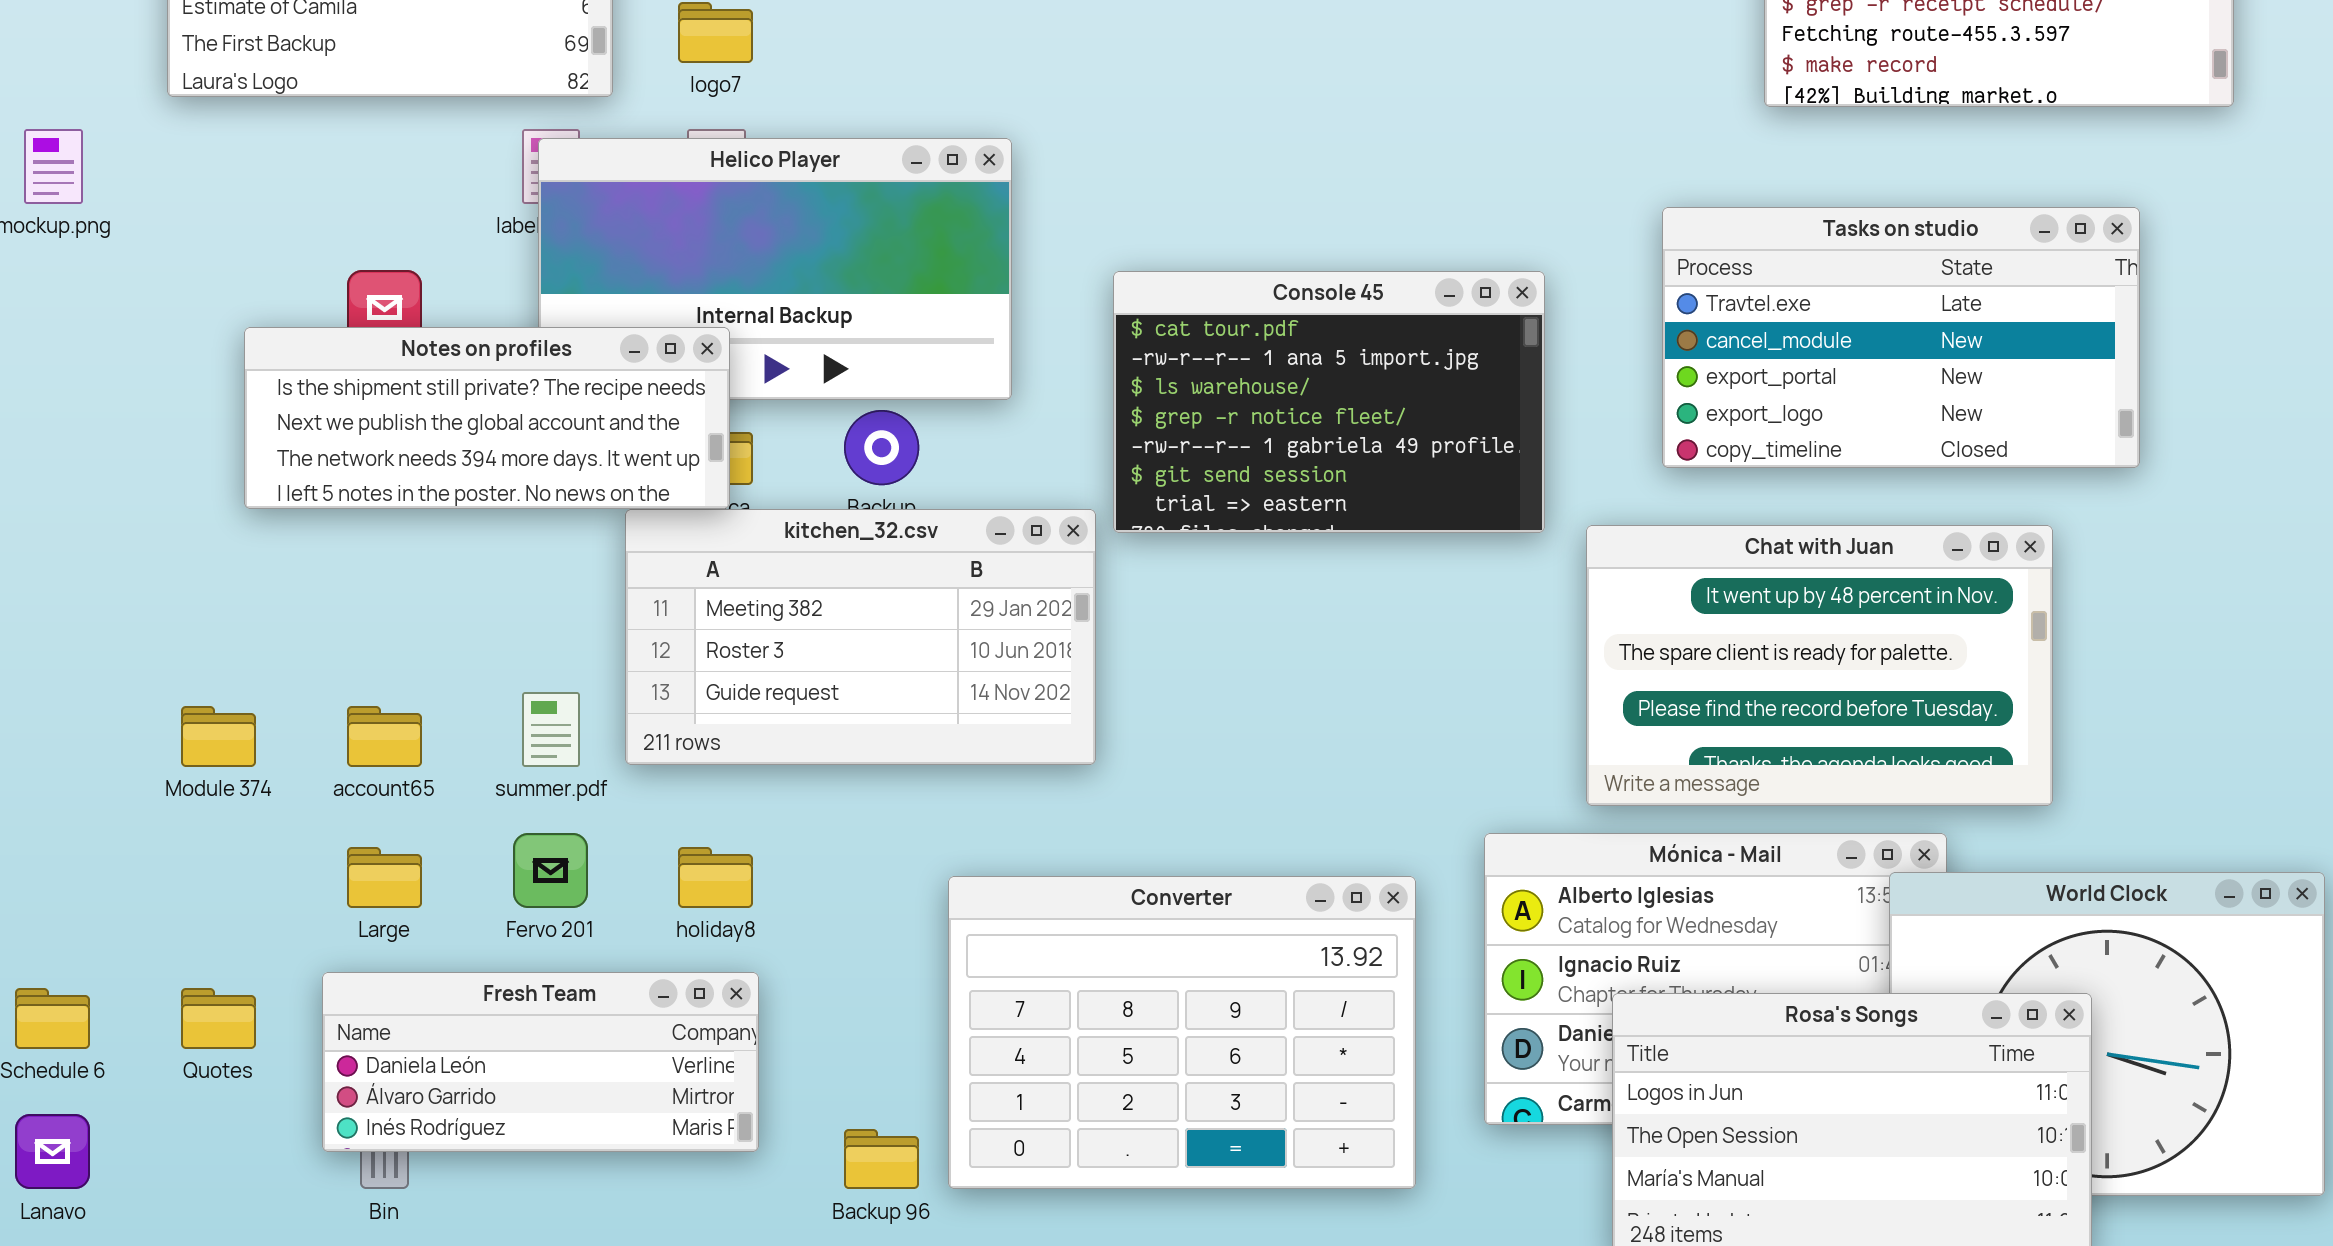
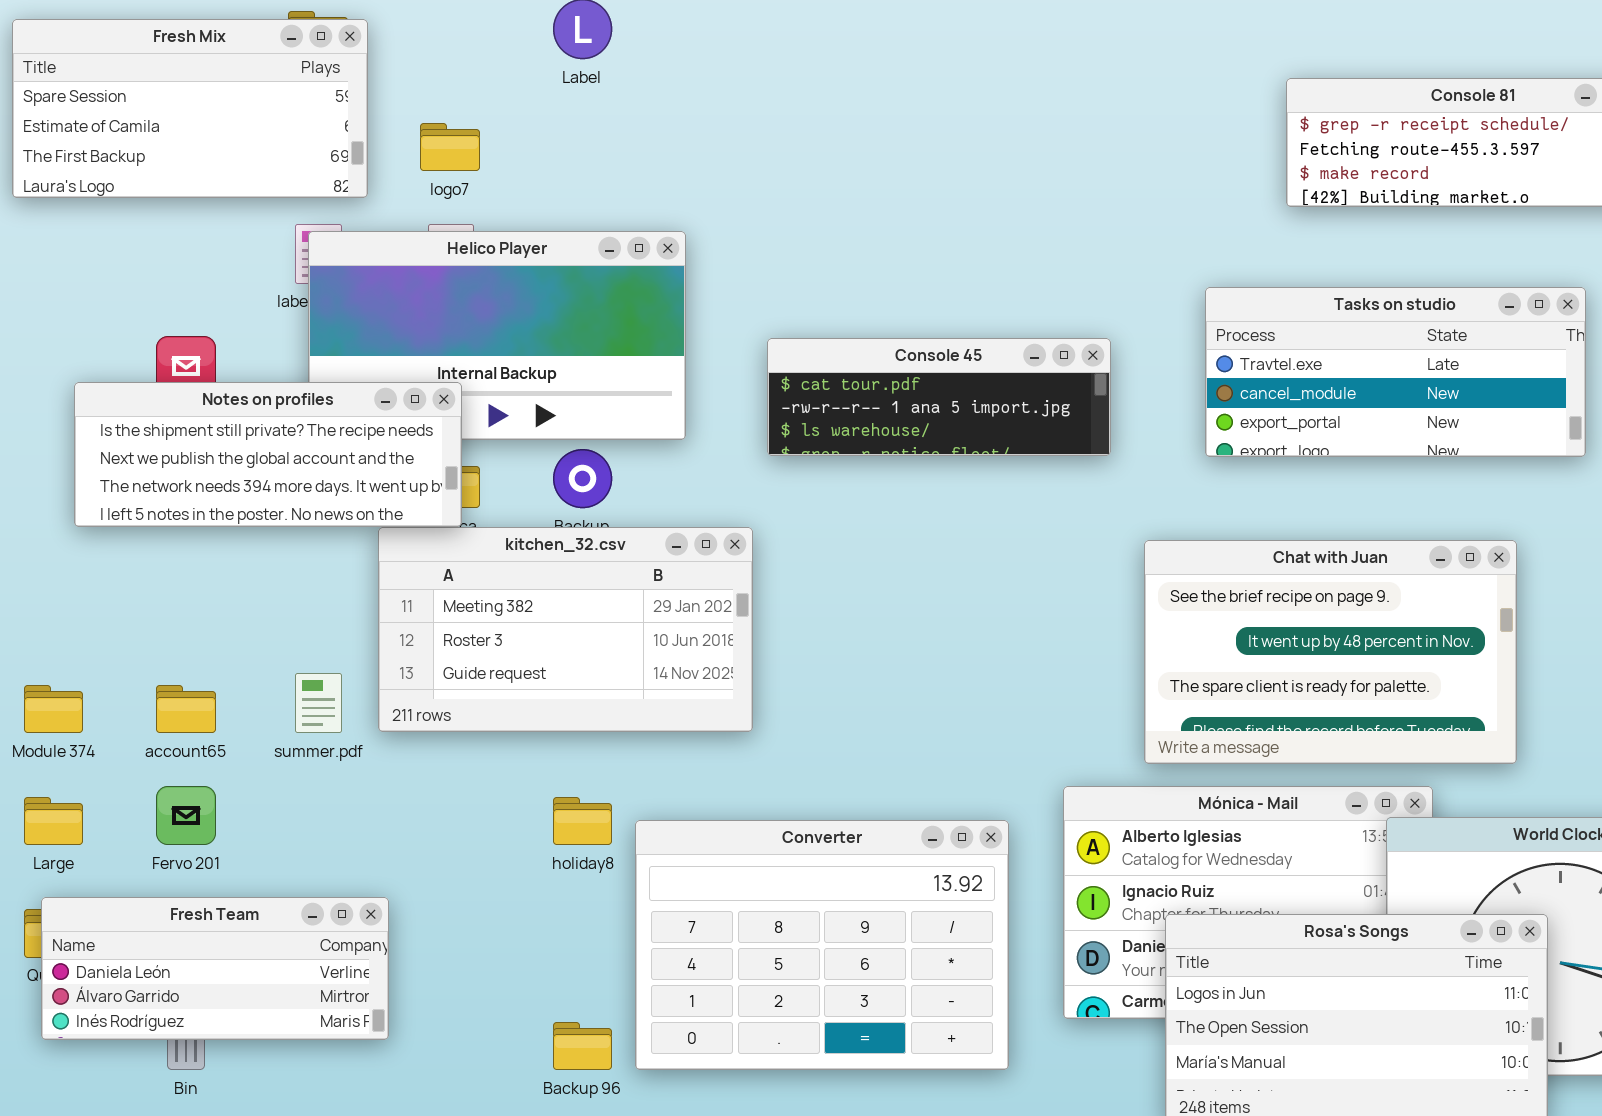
Tasks on studio: [1662,207,2140,468] -> [1205,287,1586,457], resized
Console 45: [1113,271,1545,533] -> [767,338,1111,456], resized
Chat with Juan: [1586,525,2053,806] -> [1144,540,1517,764], scrolled up 1 row
Fervo 201: [513,833,588,908] -> [156,786,216,845], moved
Large: [347,847,422,908] -> [24,797,83,845], moved
holiday8: [678,847,753,908] -> [553,797,612,845], moved
Fresh Team: [322,972,759,1152] -> [41,897,389,1040], moved

